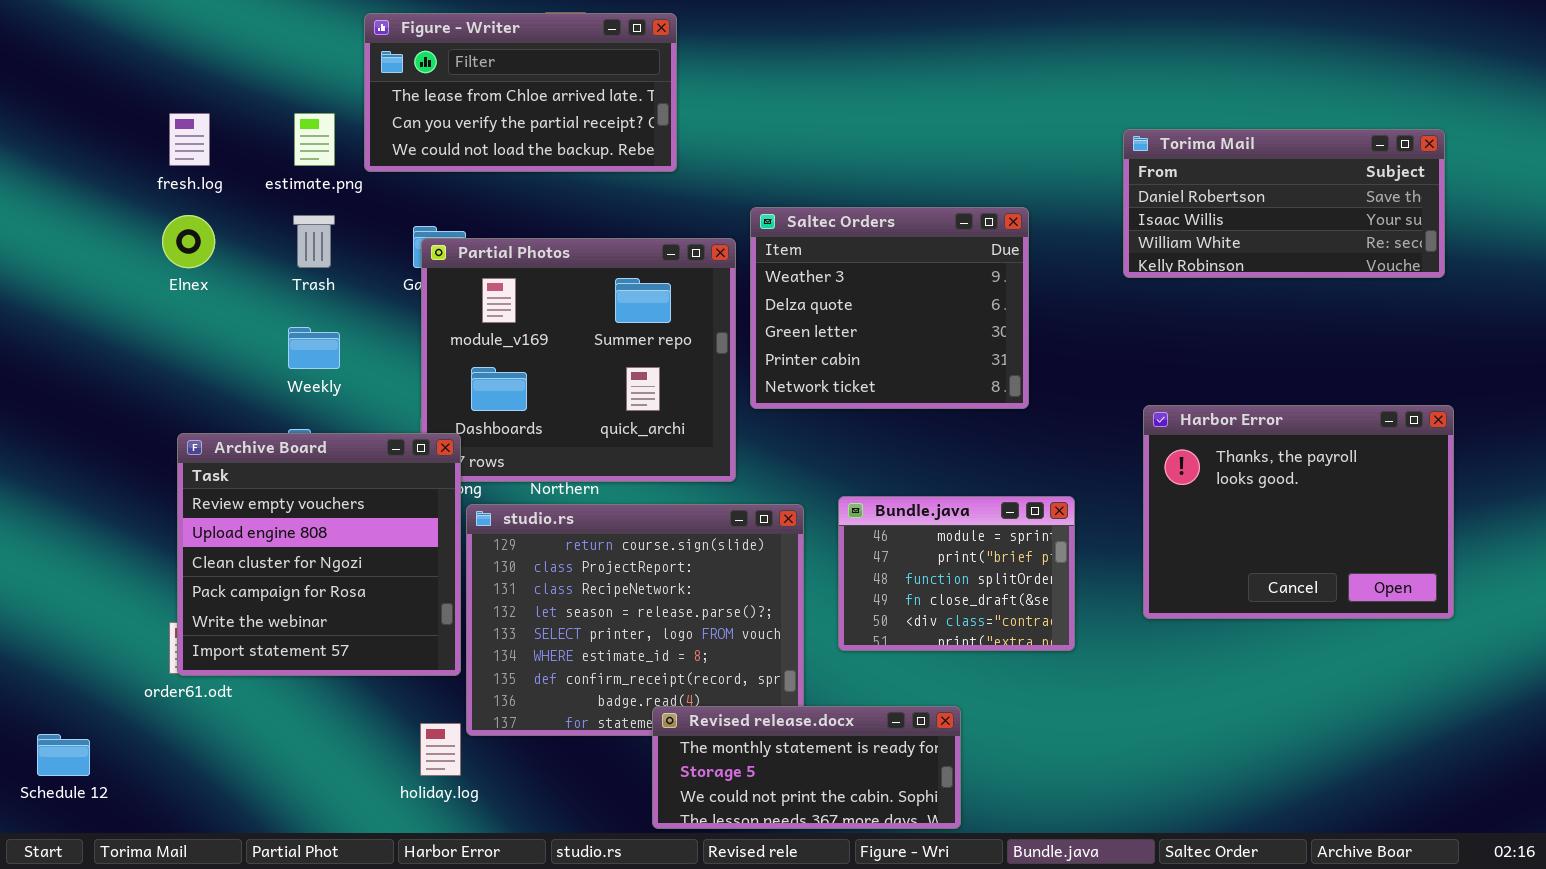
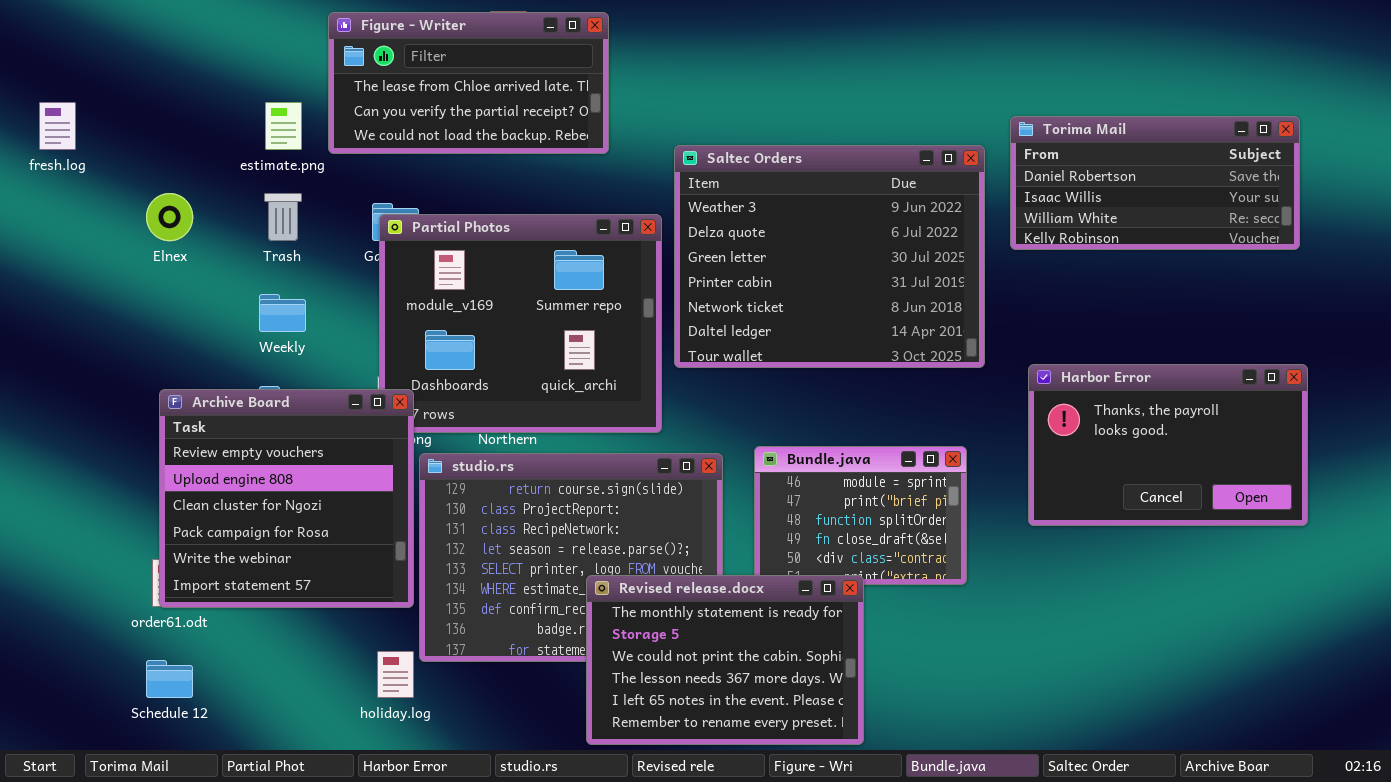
fresh.log: [169,113,210,166] -> [39,102,76,150], moved
Saltec Orders: [750,207,1029,409] -> [674,145,985,368], resized
Harbor Error: [1143,405,1454,619] -> [1028,364,1308,526], resized
Revised release.docx: [652,706,961,829] -> [586,575,864,745], resized
Schedule 12: [37,734,90,776] -> [146,660,193,698], moved

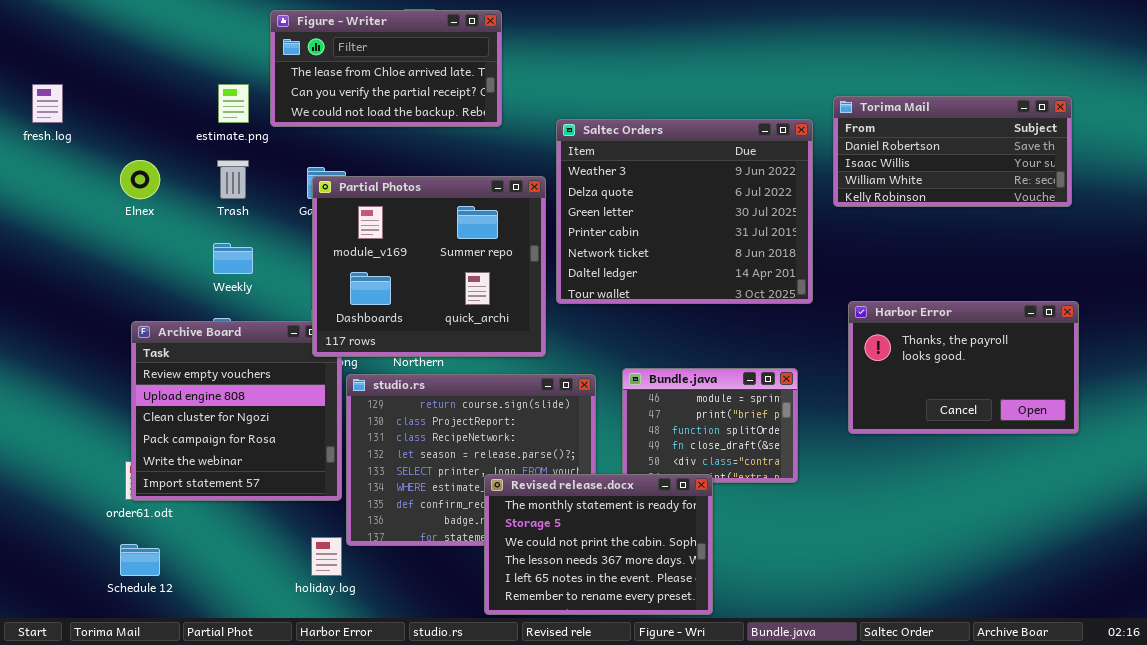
Partial Photos: [379,214,662,433] -> [312,176,546,357], raised

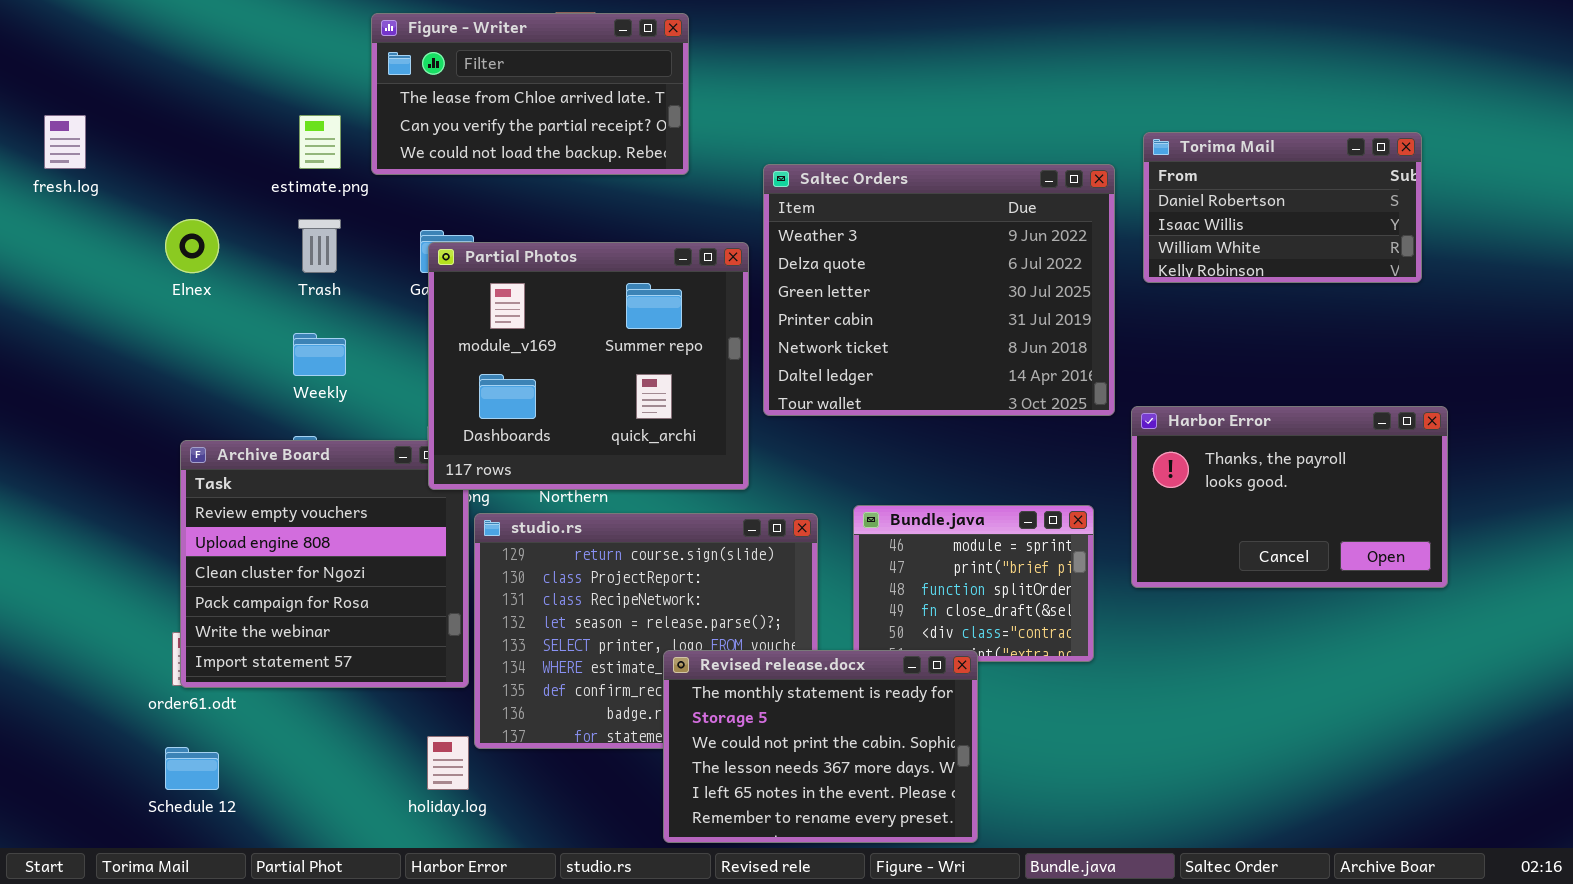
Torima Mail: [833,96,1072,207] -> [1143,132,1422,283], resized
Harbor Error: [848,301,1079,434] -> [1131,406,1448,588], moved

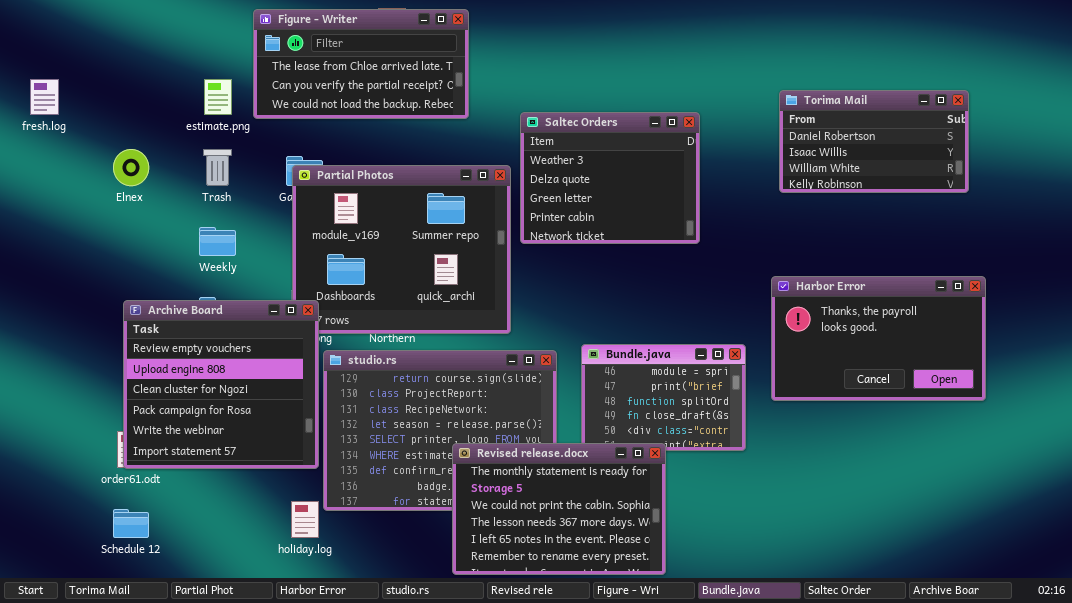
Saltec Orders: [763,164,1115,416] -> [520,112,700,244], resized
Archive Board: [180,440,469,688] -> [123,300,319,469], raised

